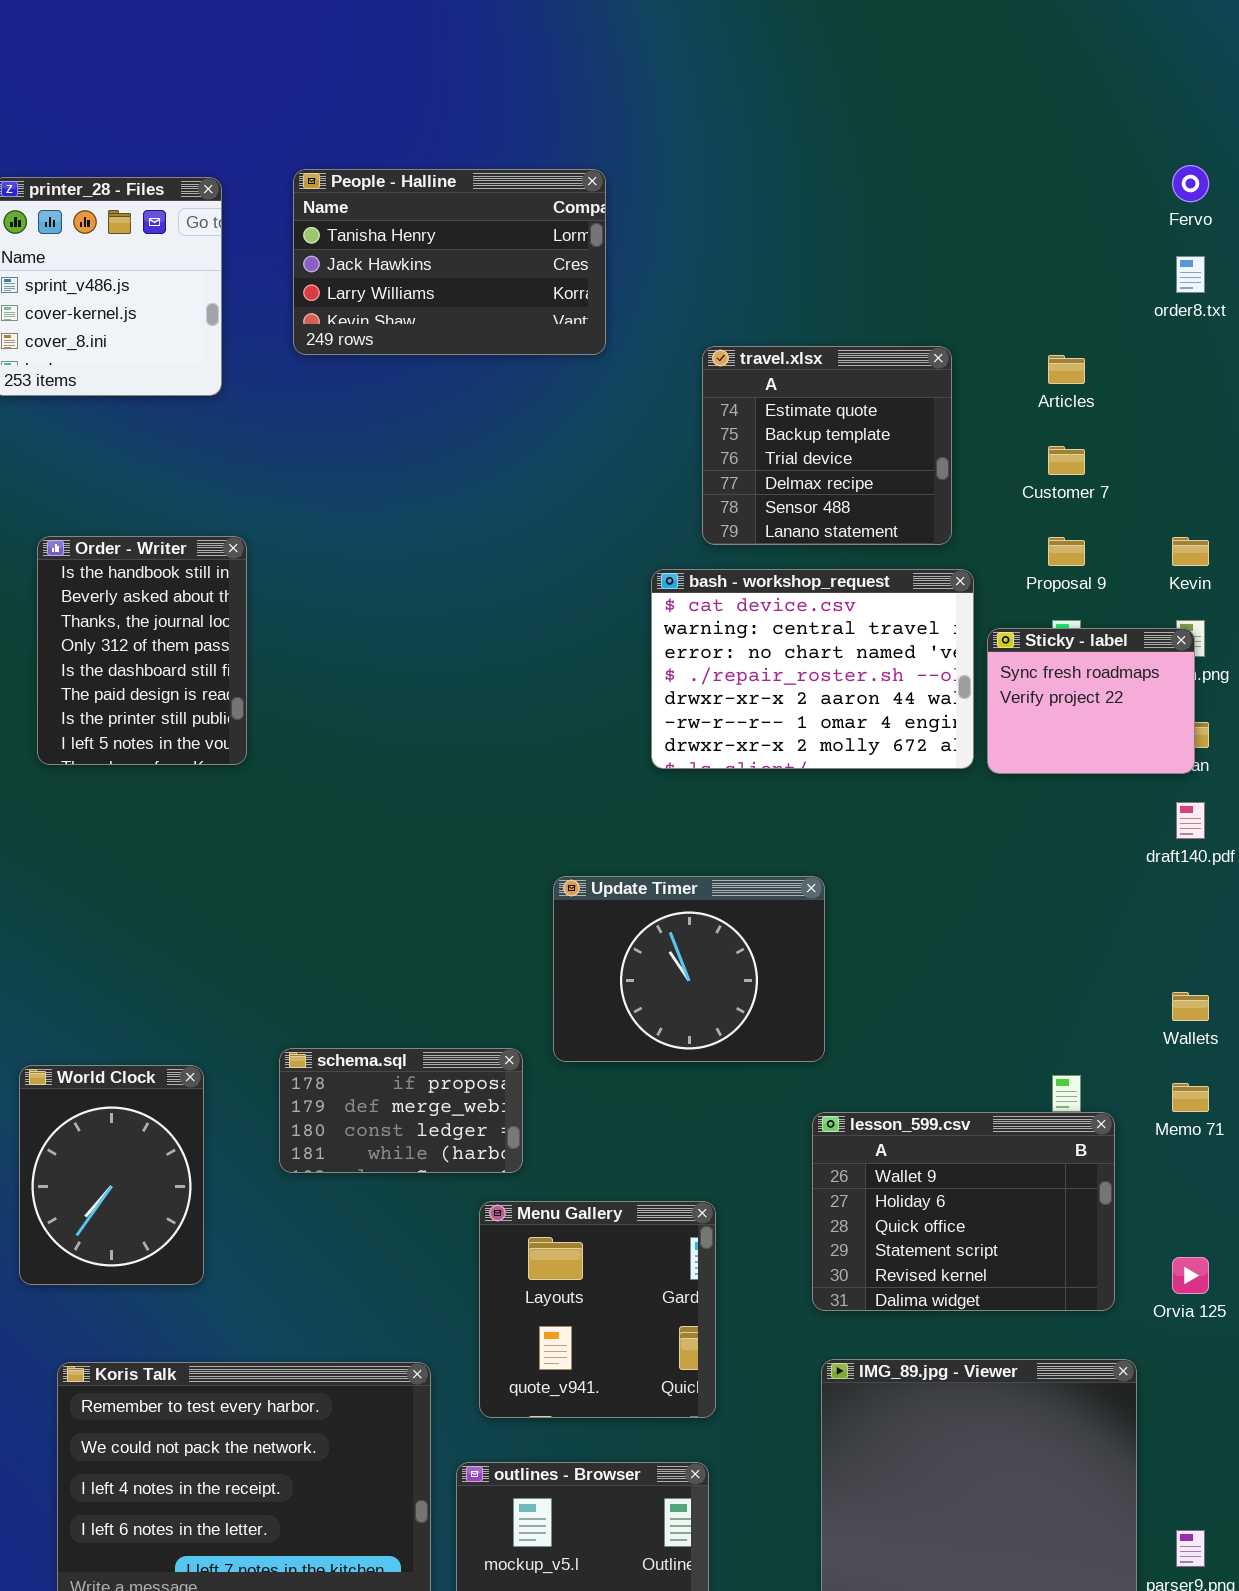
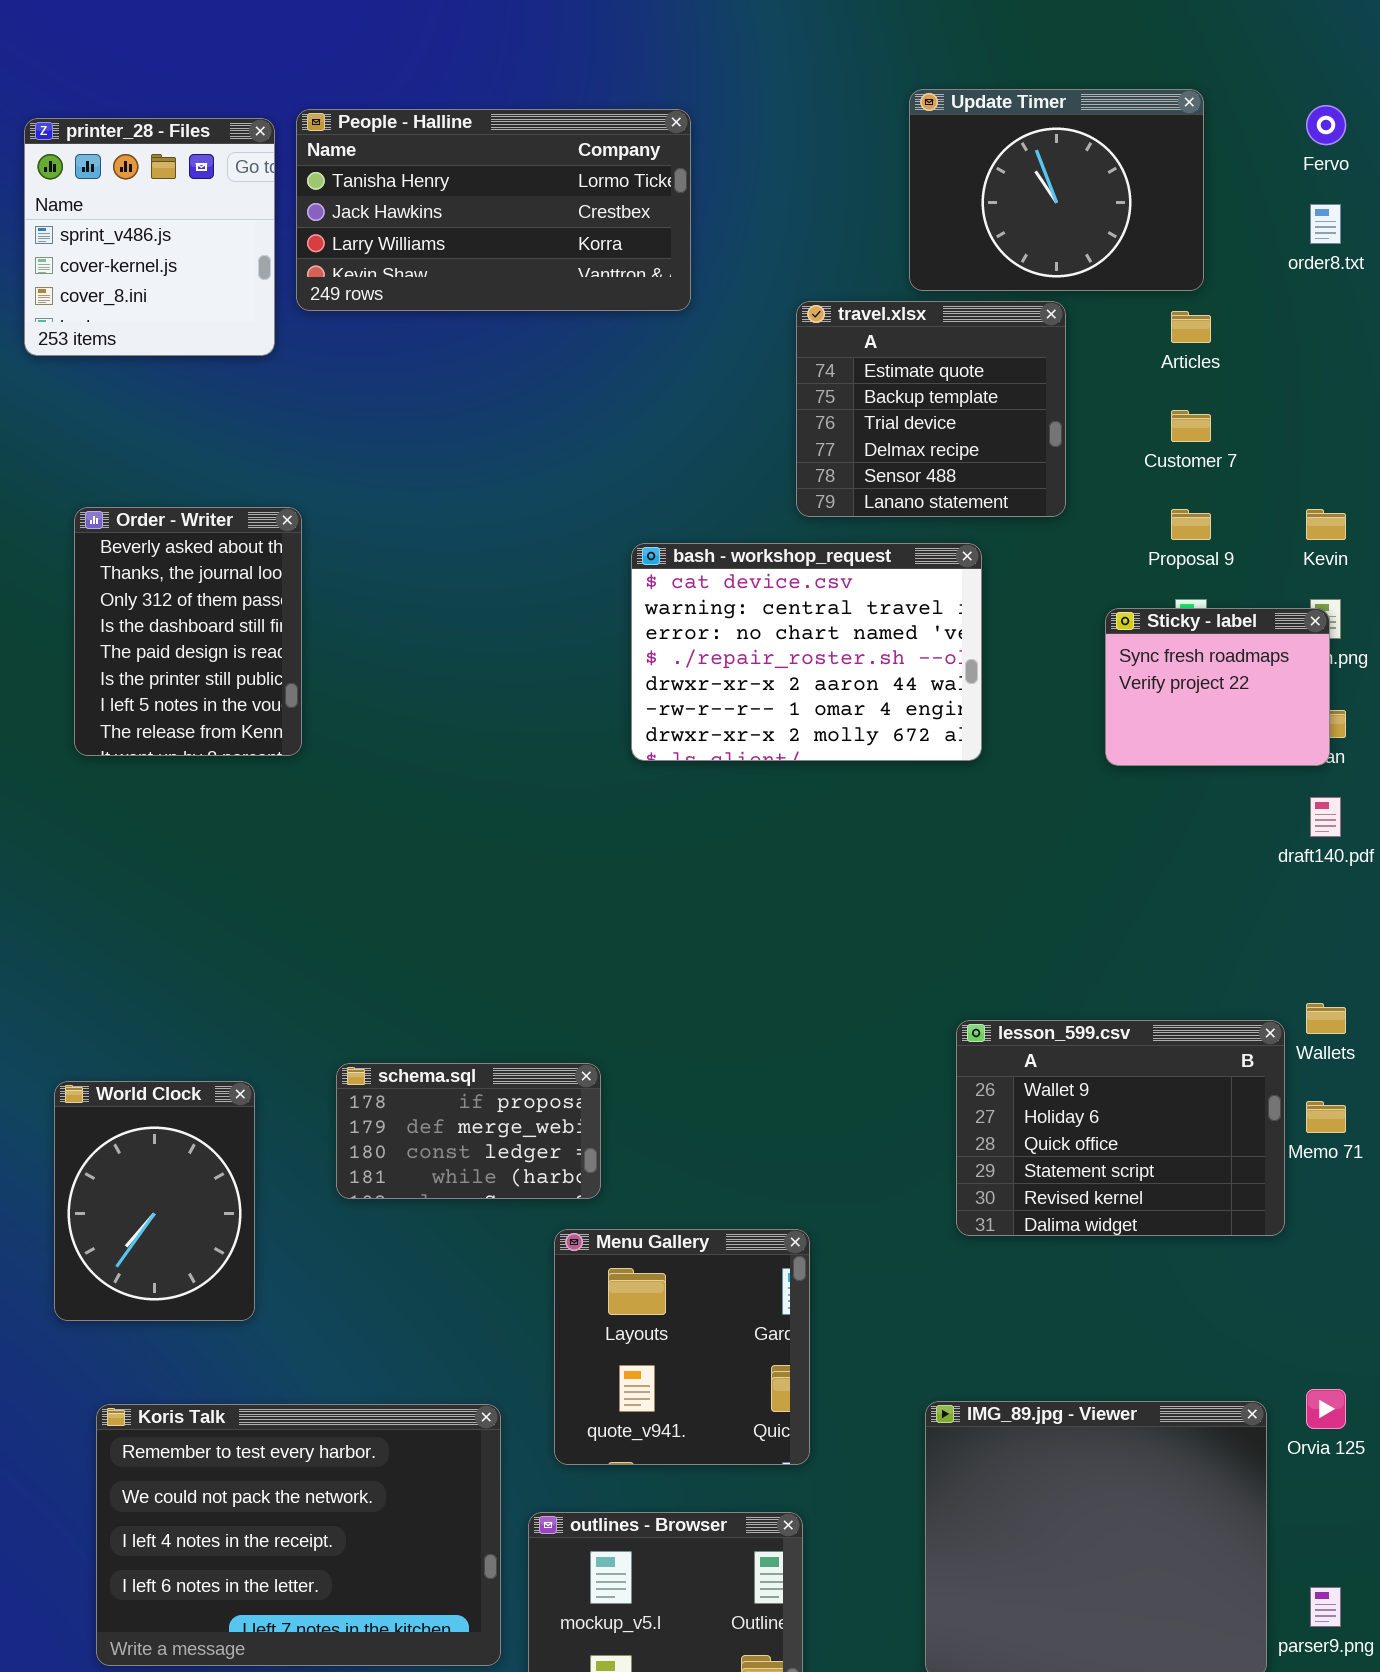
People - Halline: [293,169,606,355] -> [296,109,691,311], resized
Order - Writer: [37,536,247,765] -> [74,507,302,756], scrolled down 1 row
bash - workshop_request: [651,569,974,769] -> [631,543,982,761], moved
Update Timer: [553,876,825,1062] -> [909,89,1204,291], moved
lesson_599.csv: [812,1112,1115,1311] -> [956,1020,1285,1236], moved
Orvia 125: [1172,1257,1209,1294] -> [1306,1389,1346,1429], moved

